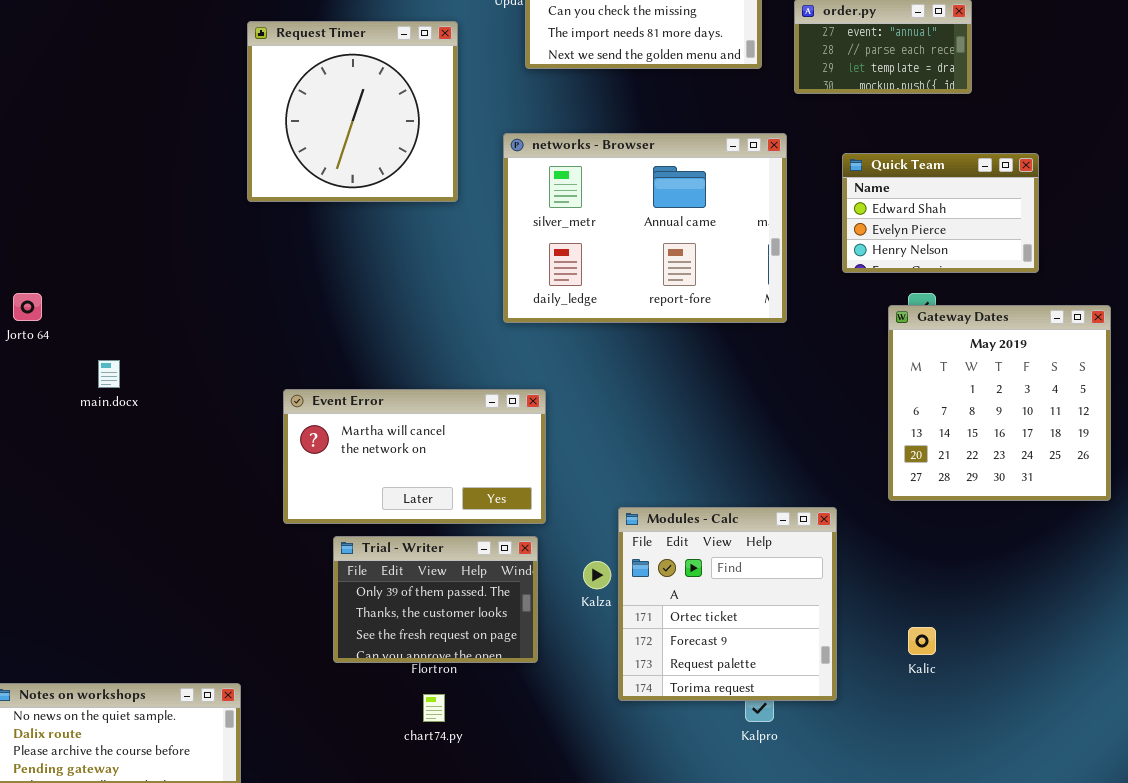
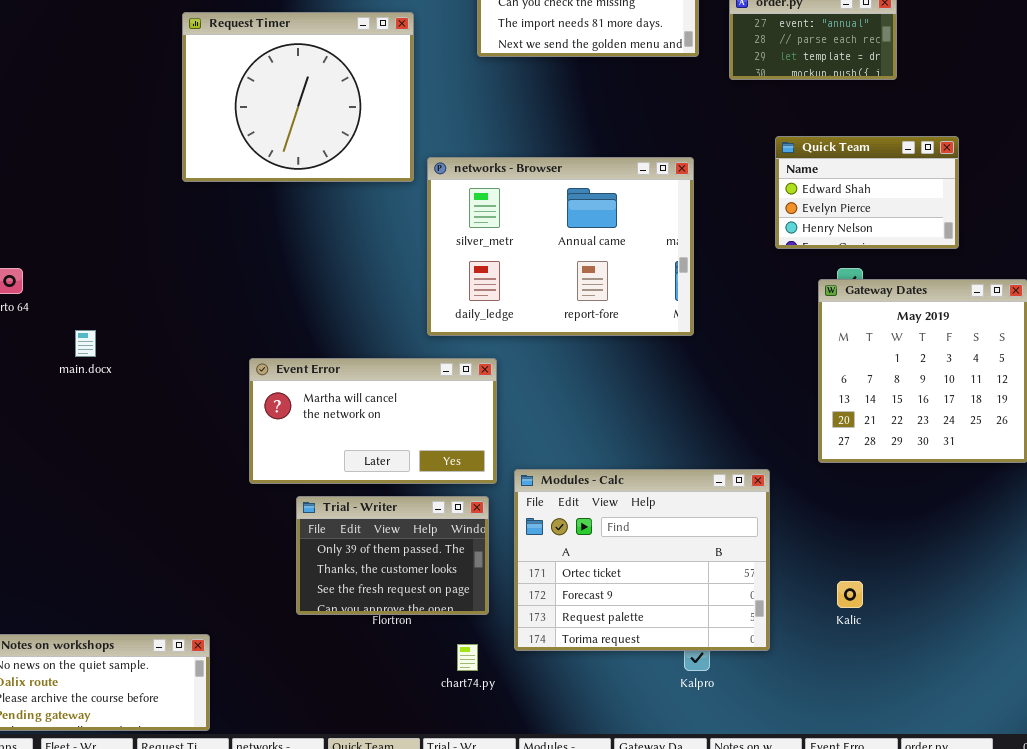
Request Timer: [247,21,458,202] -> [182,12,414,182], resized
networks - Browser: [503,133,787,323] -> [427,157,694,336], moved
Modules - Calc: [618,507,837,701] -> [514,469,770,651], resized
chart74.py: [423,694,445,722] -> [457,644,478,671], moved

